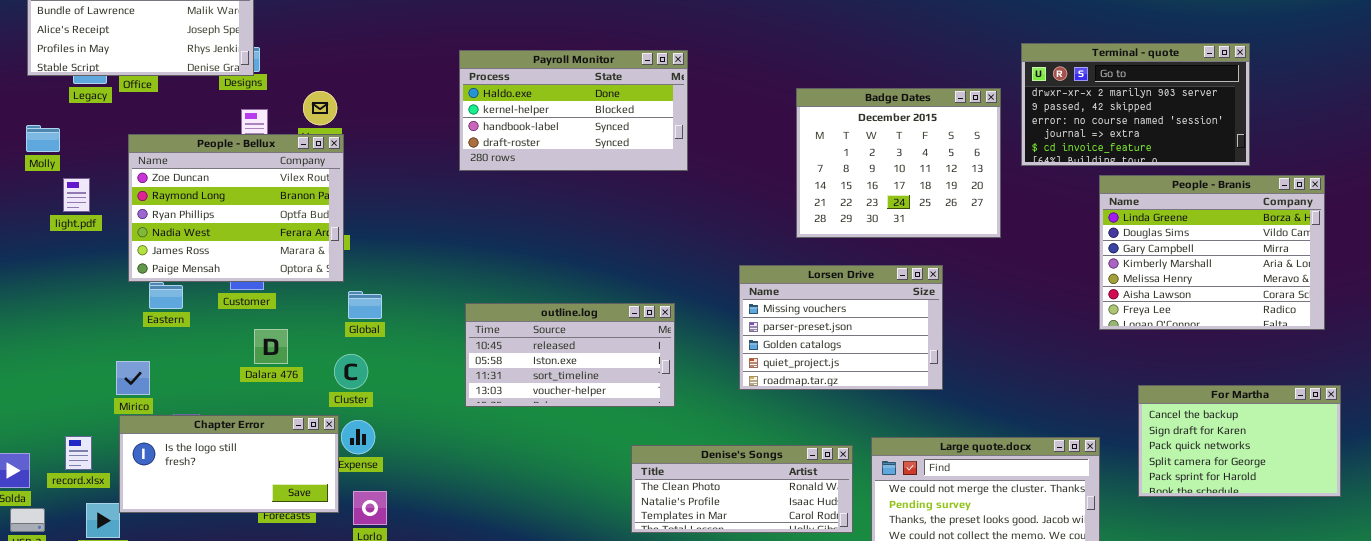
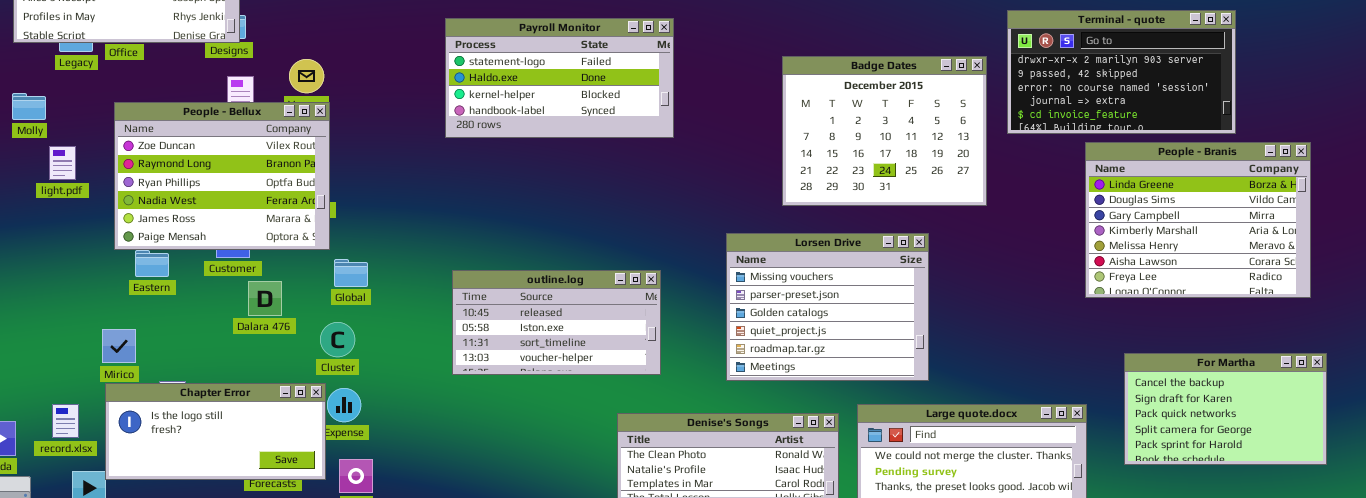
Payroll Monitor: [459,50,688,171] -> [445,18,674,138], scrolled up 1 row
Lorsen Drive: [739,265,943,390] -> [726,233,929,381], resized
Dalara 476: [254,329,288,364] -> [248,281,282,316], moved

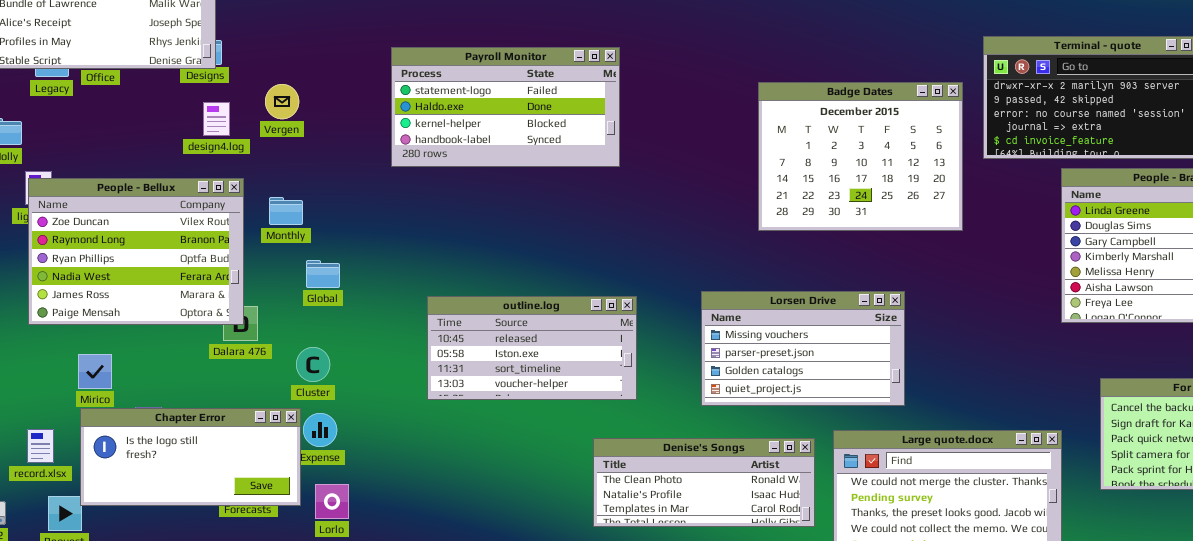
Payroll Monitor: [445,18,674,138] -> [391,47,620,167], moved
People - Bellux: [114,102,330,250] -> [28,178,244,325], moved
Lorsen Drive: [726,233,929,381] -> [701,291,905,406], resized
Global: [334,259,368,287] -> [306,260,340,288], moved

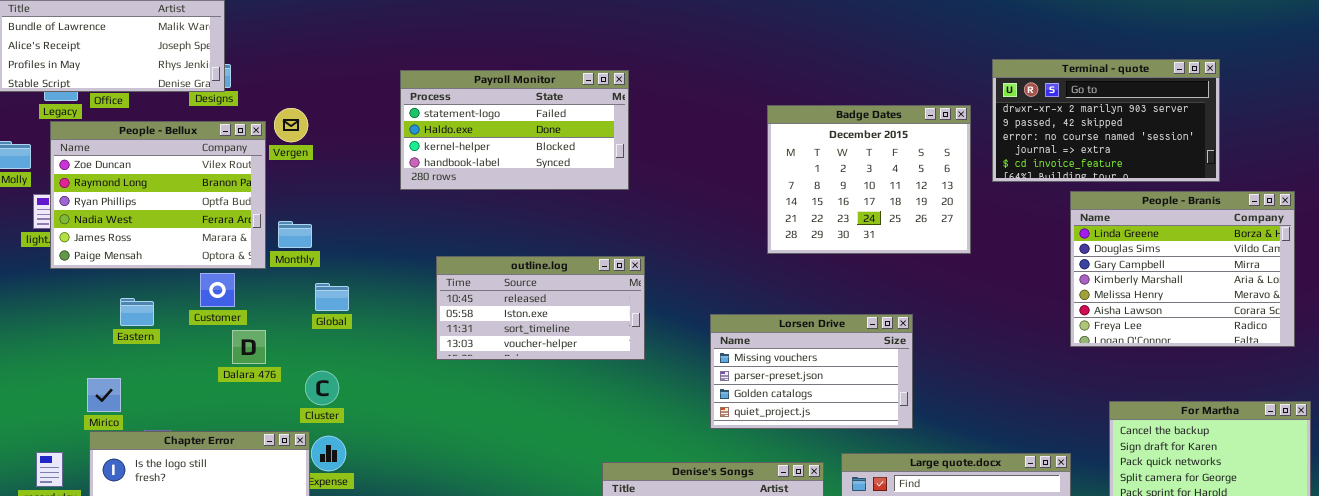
People - Bellux: [28,178,244,325] -> [50,121,266,269], moved
outline.log: [427,296,637,400] -> [436,256,645,360], moved

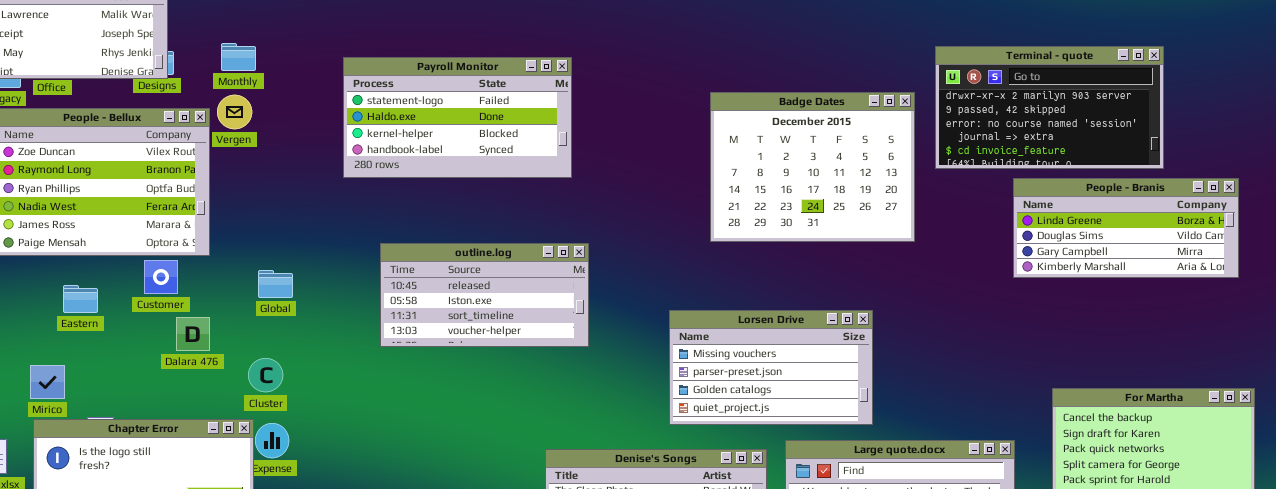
People - Branis: [1070,191,1295,347] -> [1013,178,1239,278], resized
Monthly: [278,221,312,248] -> [221,43,256,71], moved
Lorsen Drive: [710,314,913,429] -> [669,310,873,425], moved

